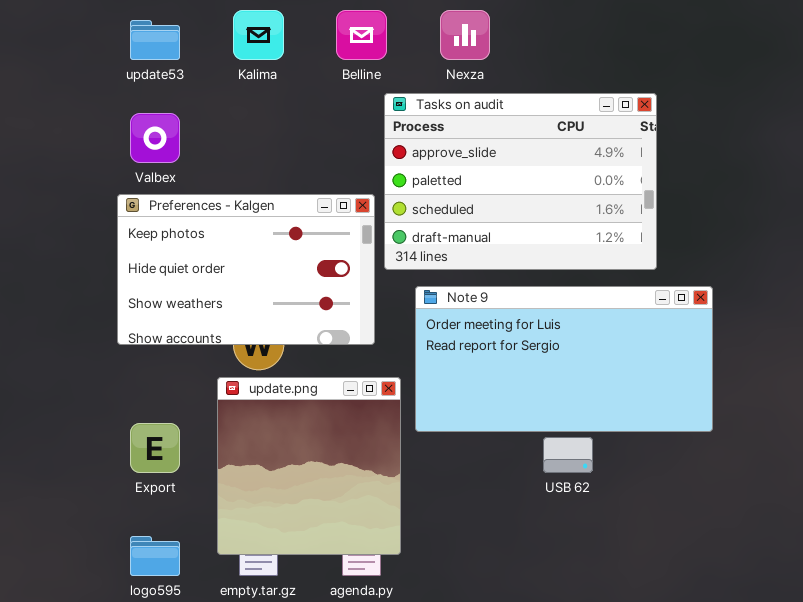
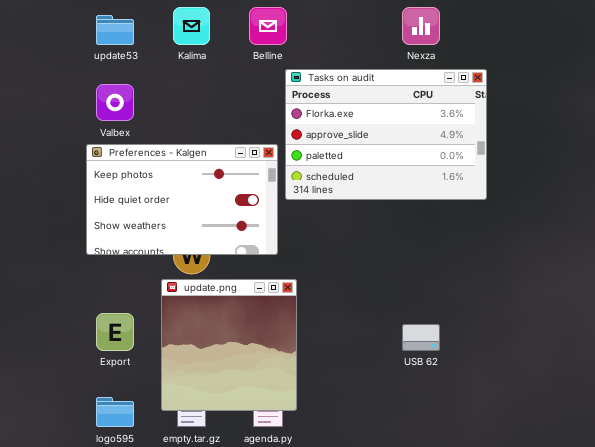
Nexza: [440,10,490,60] -> [402,7,440,45], moved
Tasks on audit: [384,93,657,270] -> [285,69,487,200], scrolled up 1 row
Note 9: [415,286,713,432] -> none, closed

